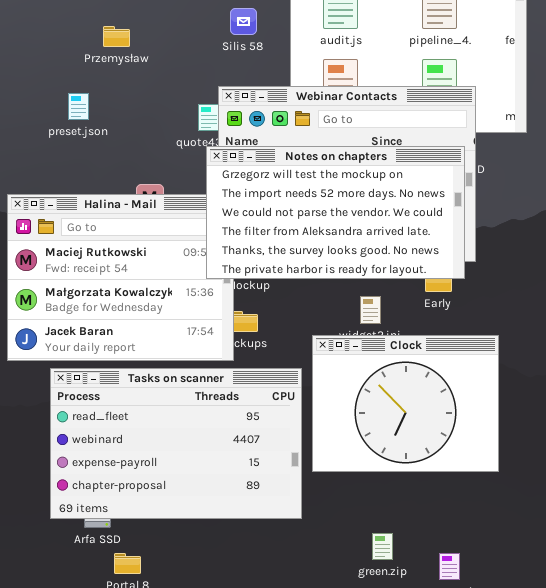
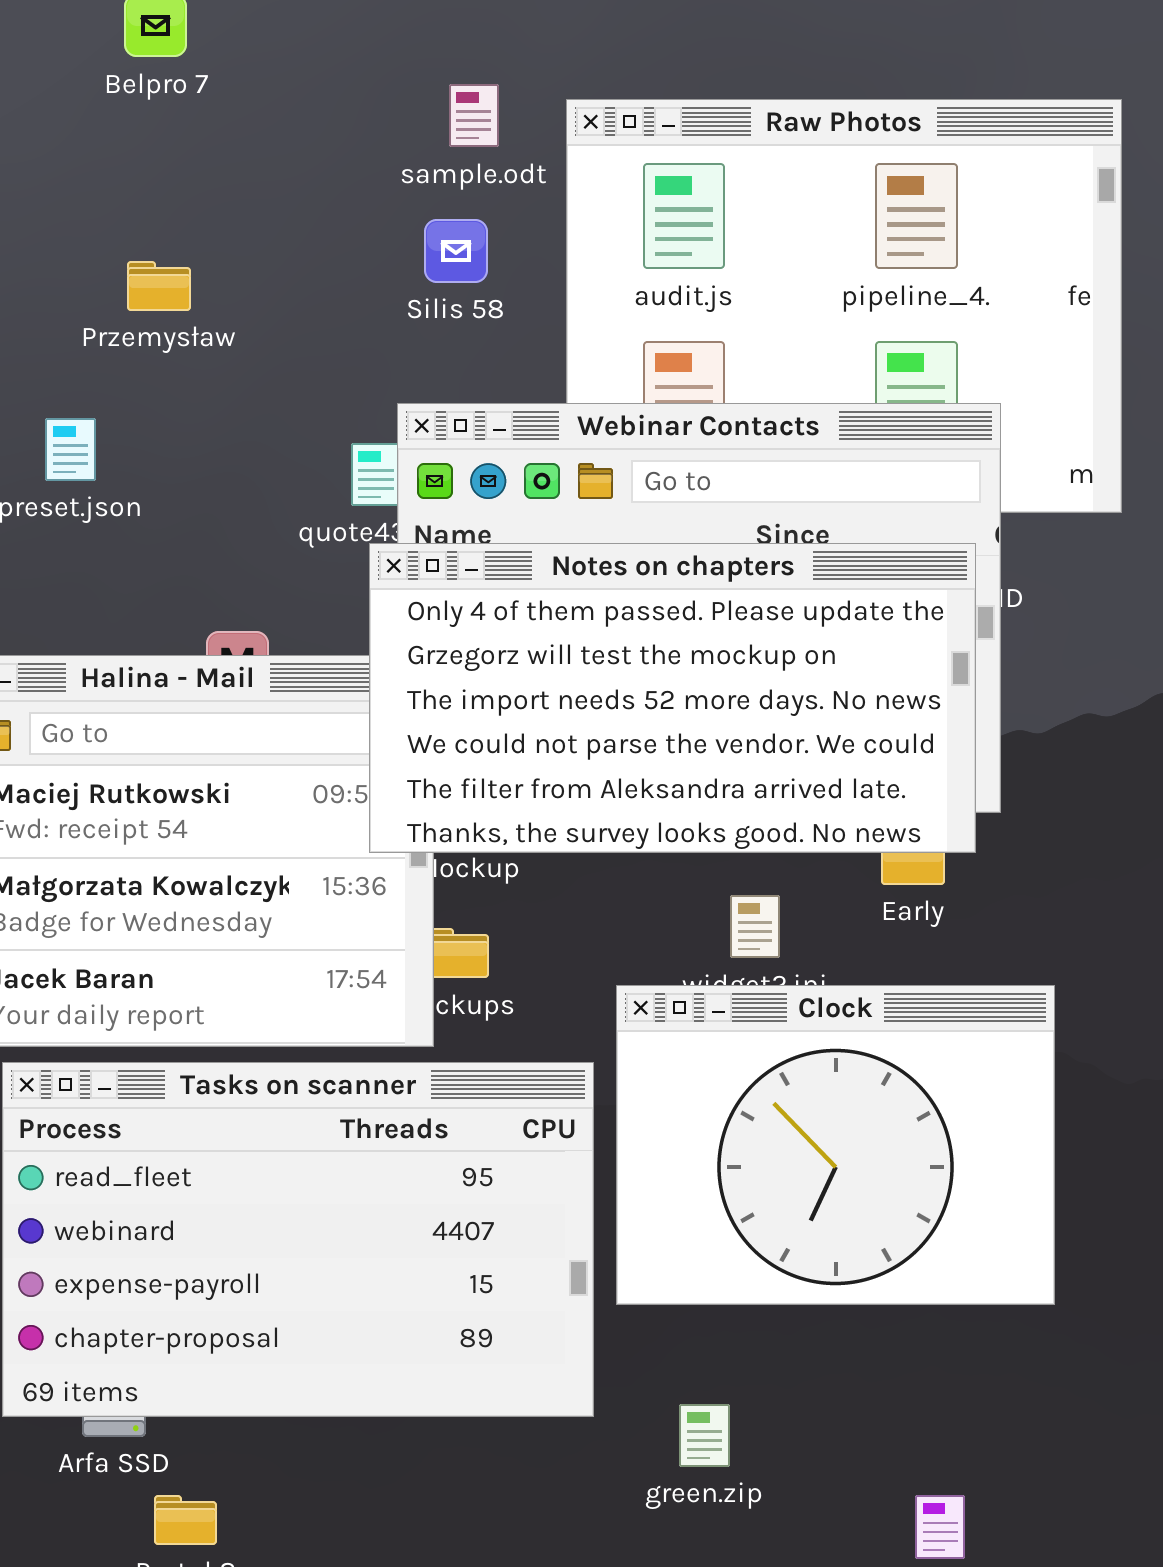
Notes on chapters: [206,146,465,279] -> [369,543,976,853], scrolled up 1 row
green.zip: [372,533,393,560] -> [679,1404,730,1467], moved

